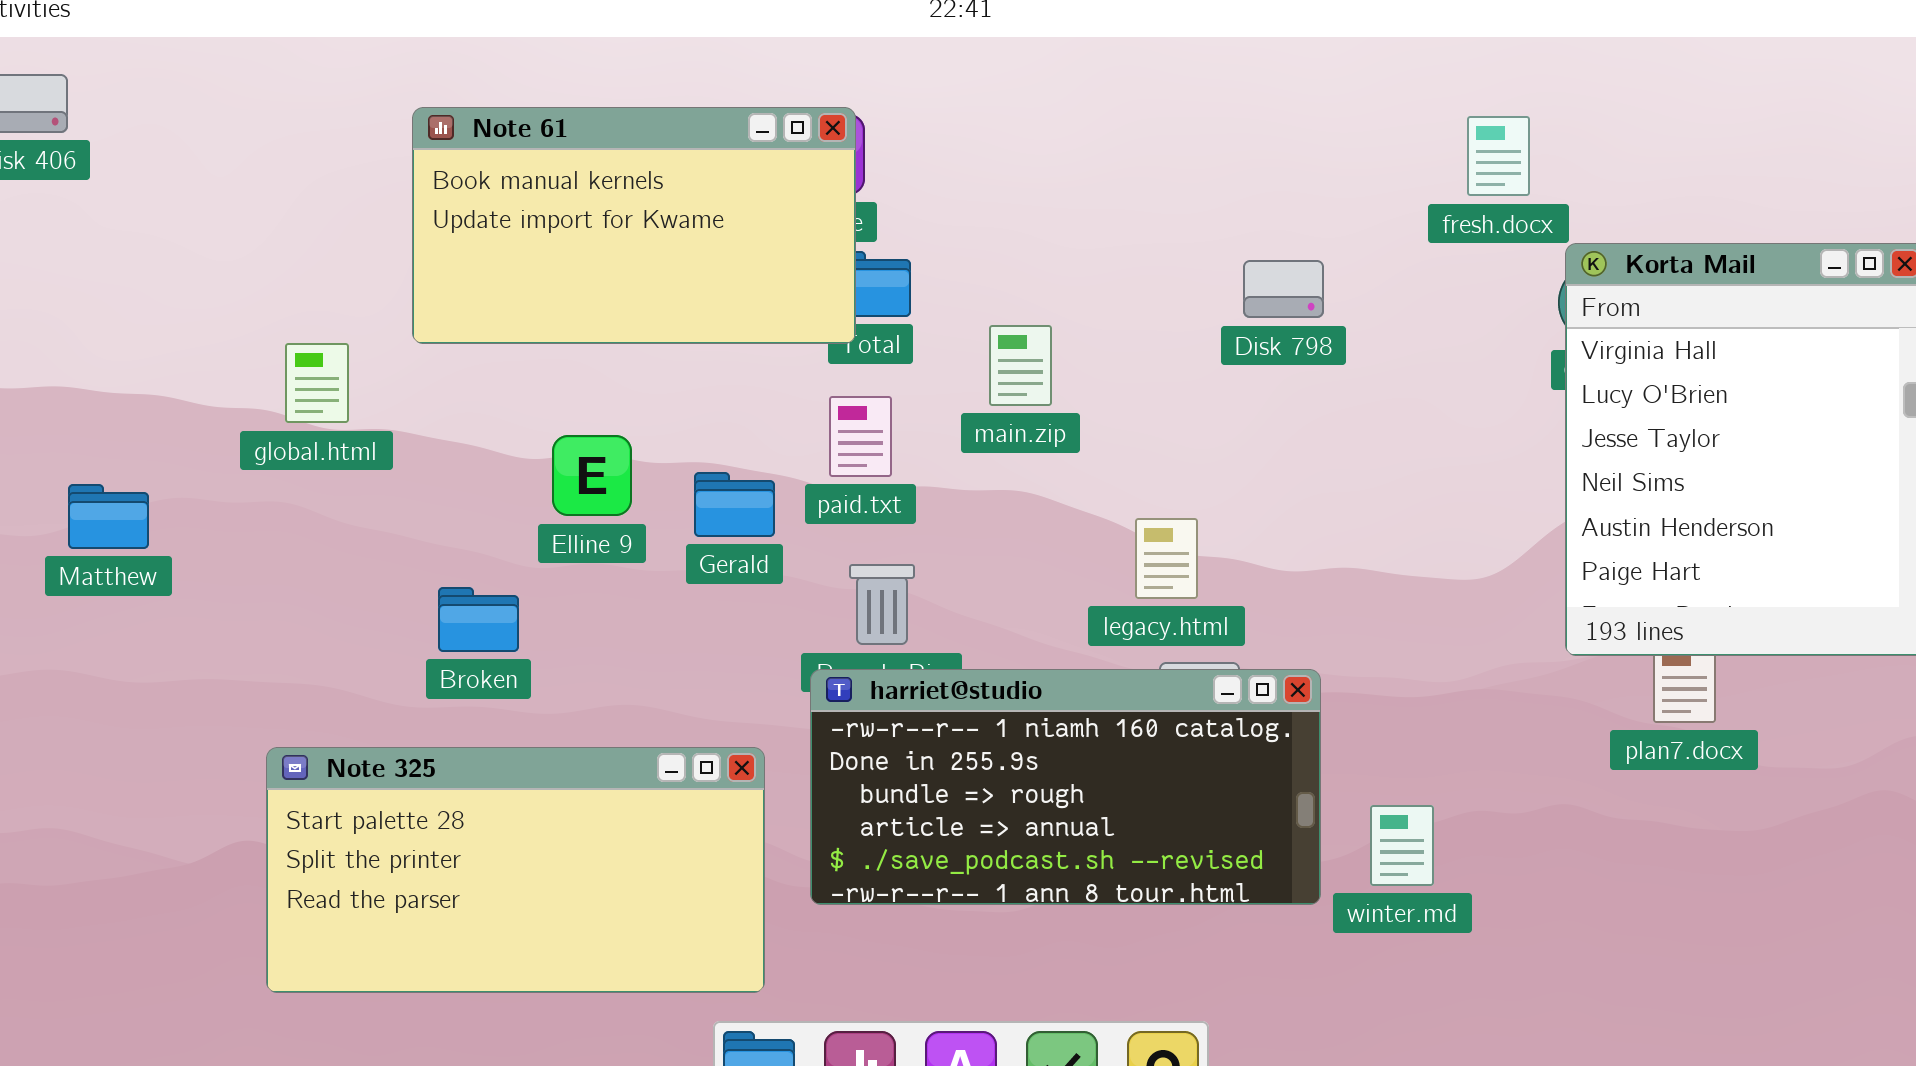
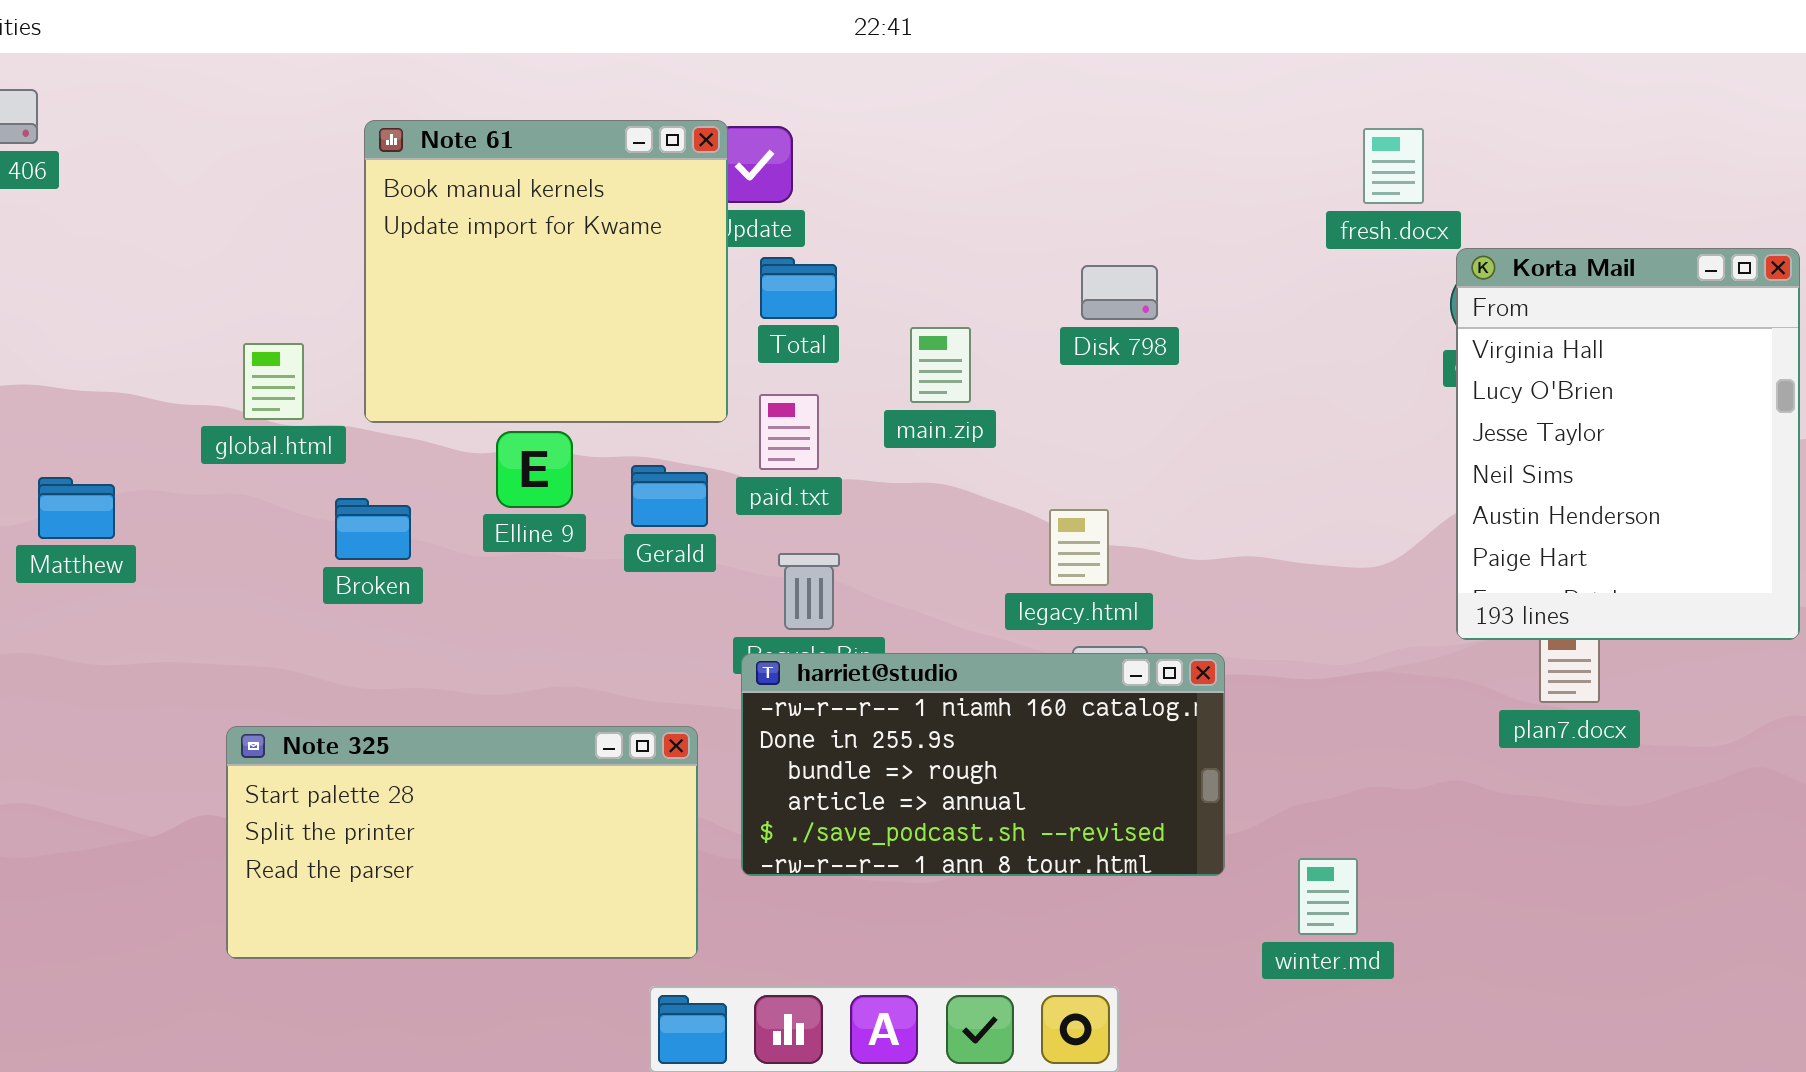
Note 61: [412,107,856,344] -> [364,120,728,423], resized
Disk 798: [1243,260,1324,318] -> [1081,265,1158,320], moved
Broken: [438,587,519,652] -> [335,498,411,560], moved
winter.md: [1370,805,1434,886] -> [1298,858,1358,935], moved

